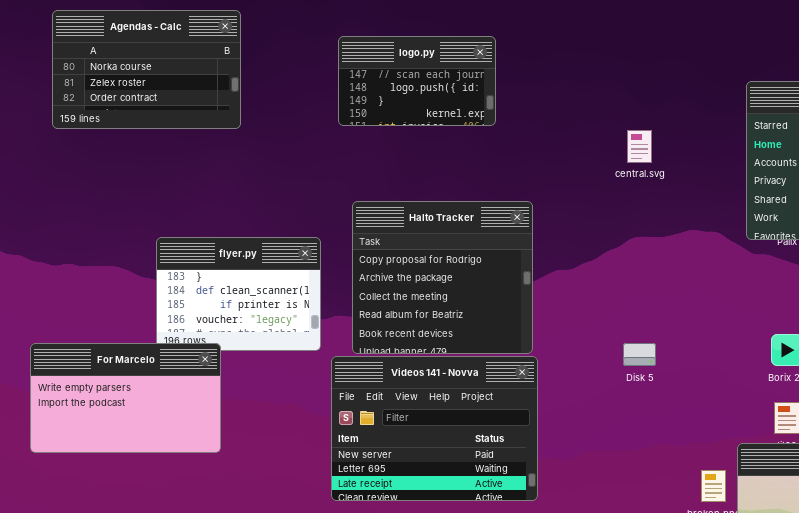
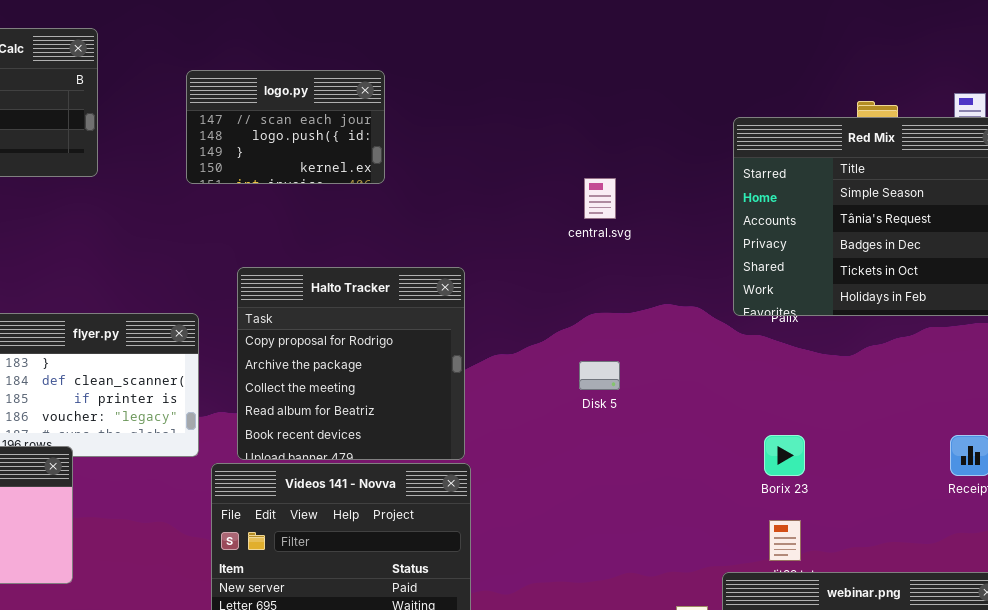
logo.py: [338,36,496,126] -> [186,70,385,184], moved
Disk 5: [623,343,656,366] -> [579,361,620,390], moved

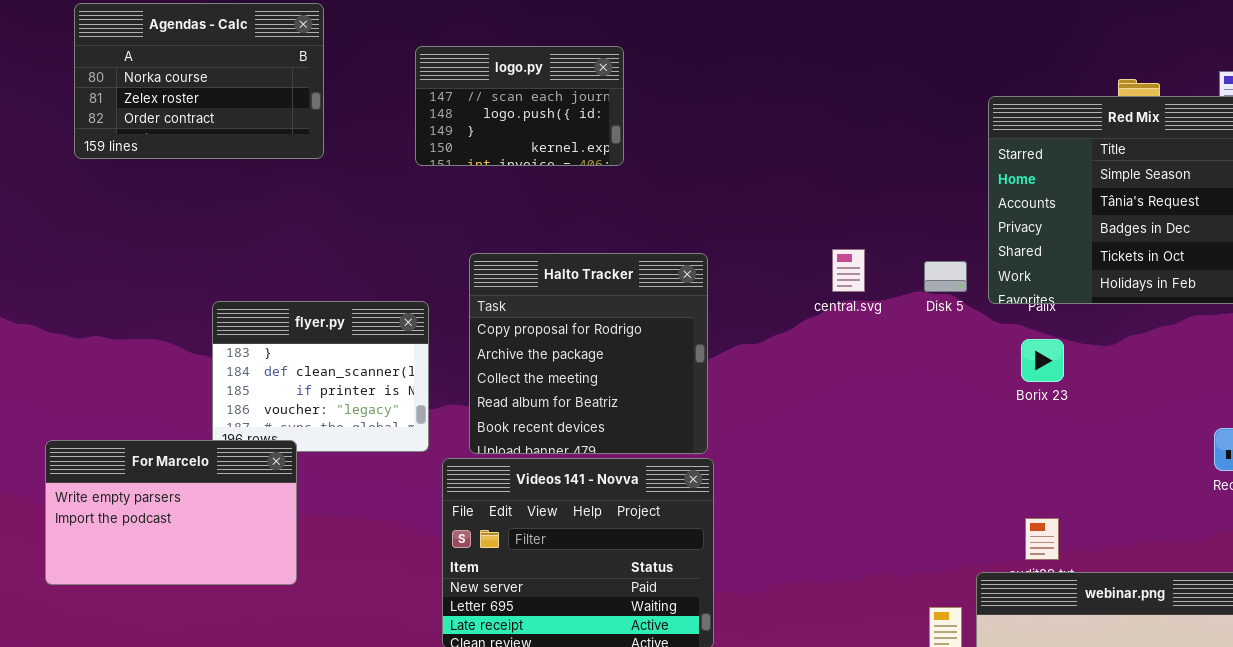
central.svg: [584,178,616,219] -> [832,249,865,292], moved
Disk 5: [579,361,620,390] -> [924,261,967,292], moved
Borix 23: [764,435,805,476] -> [1021,339,1064,382], moved

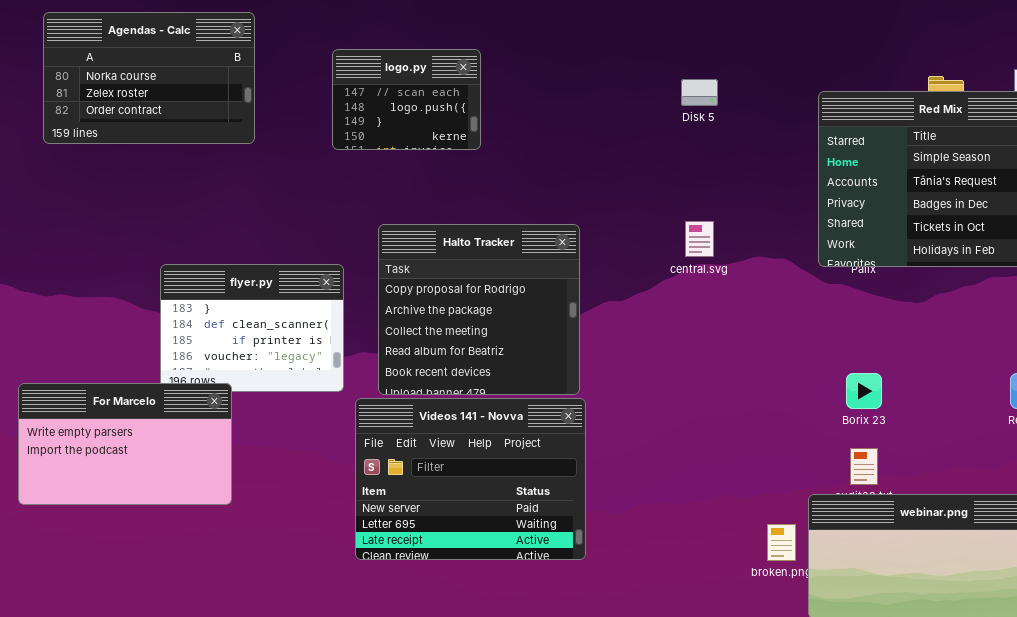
logo.py: [415,46,624,166] -> [332,49,481,150], resized
Disk 5: [924,261,967,292] -> [681,79,718,106], moved
Borix 23: [1021,339,1064,382] -> [846,373,882,409], moved

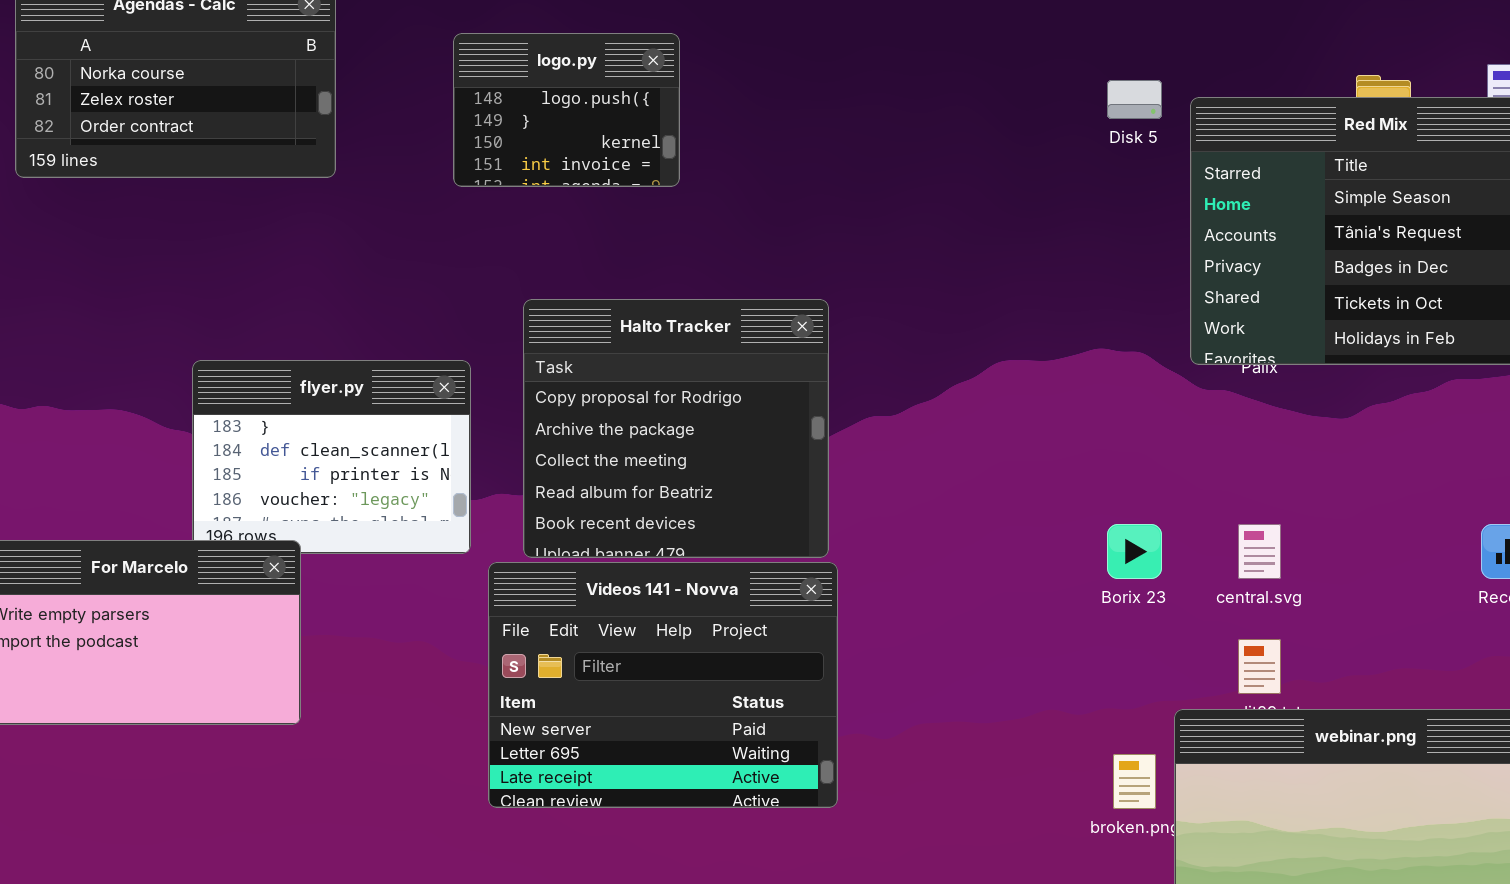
logo.py: [332,49,481,150] -> [453,33,680,187], scrolled down 1 row
Disk 5: [681,79,718,106] -> [1107,80,1162,119], moved
central.svg: [685,221,714,257] -> [1238,524,1281,579], moved
Borix 23: [846,373,882,409] -> [1107,524,1162,579], moved

